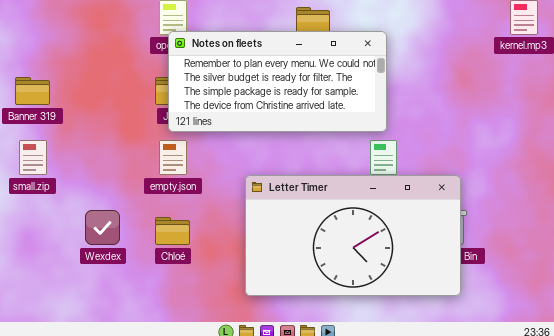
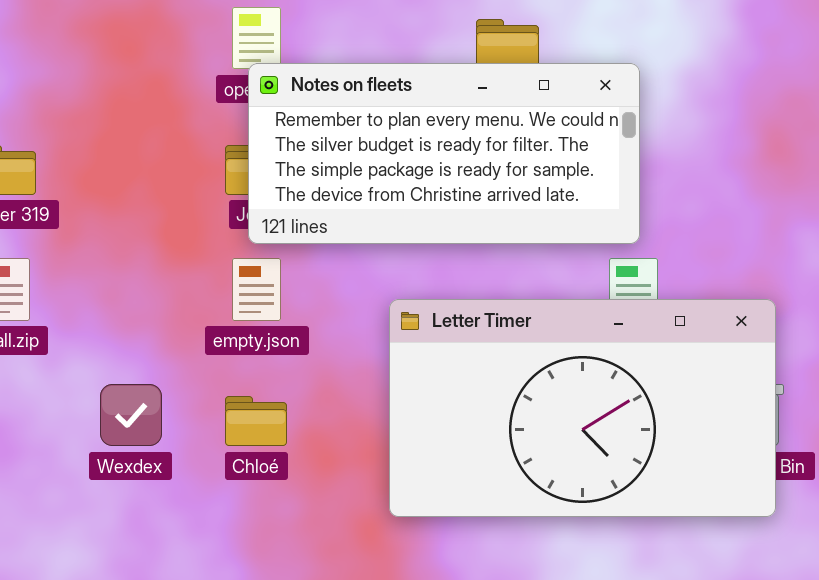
Letter Timer: [245,175,461,296] -> [389,299,776,517], moved

